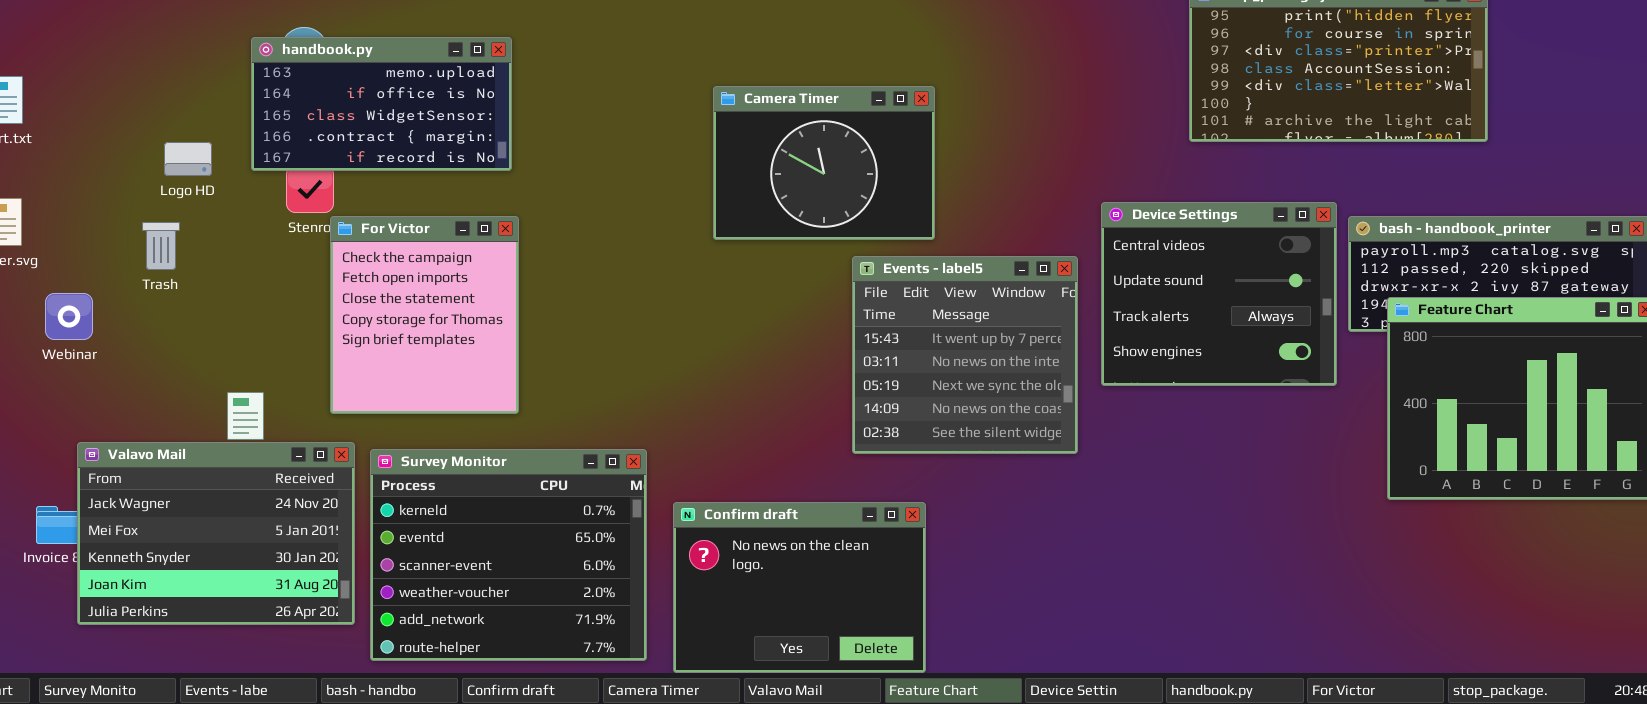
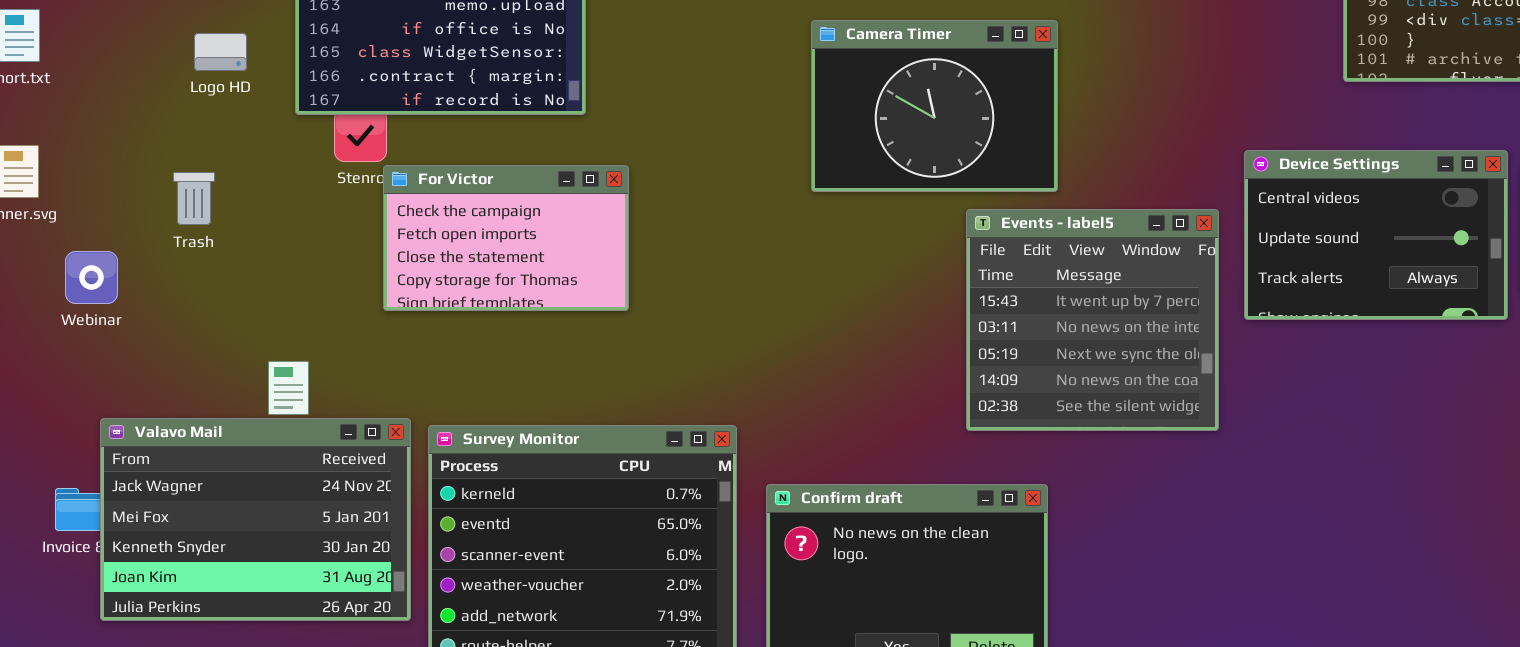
Logo HD: [164,142,212,176] -> [194,33,247,71], moved
Device Settings: [1101,202,1337,386] -> [1244,150,1508,320], resized
For Victor: [330,216,519,414] -> [383,165,629,311], resized

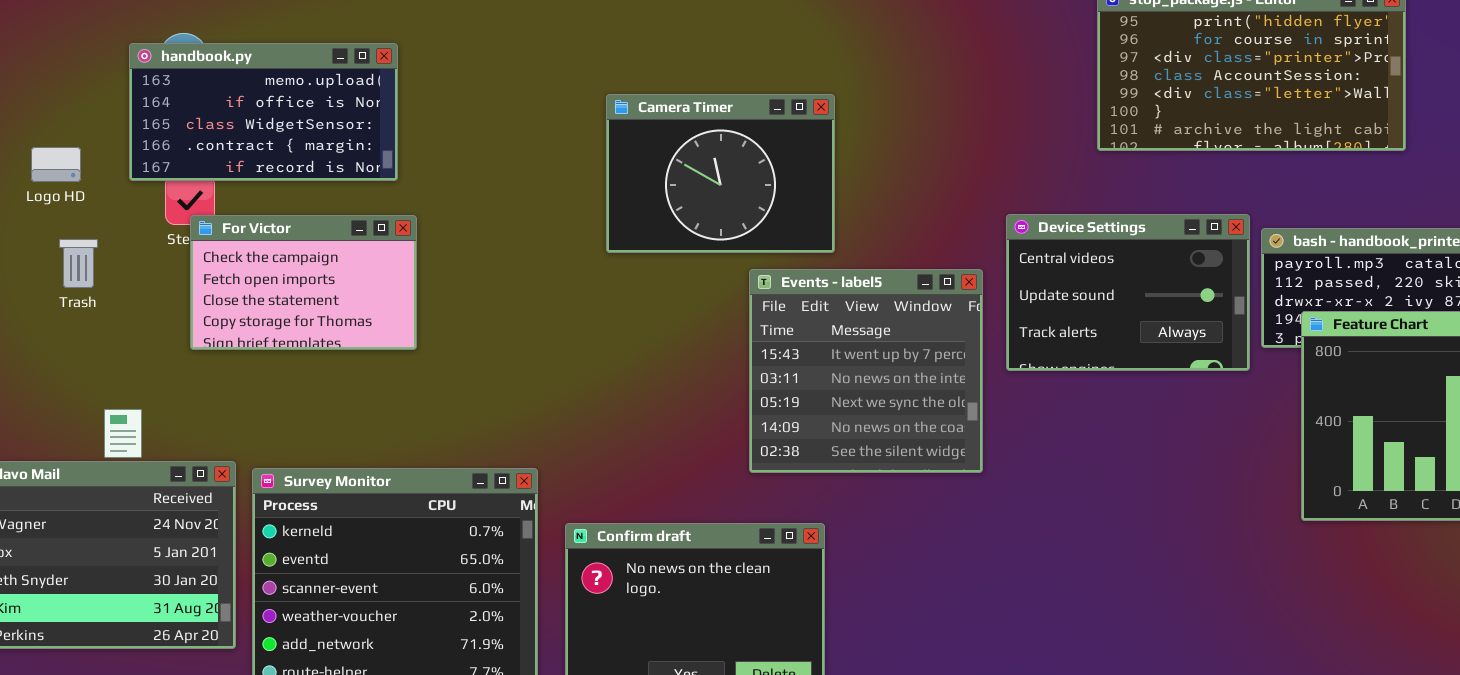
Logo HD: [194,33,247,71] -> [31,147,81,182], moved
For Victor: [383,165,629,311] -> [190,215,417,350], moved
Trash: [173,172,215,225] -> [59,239,98,288], moved

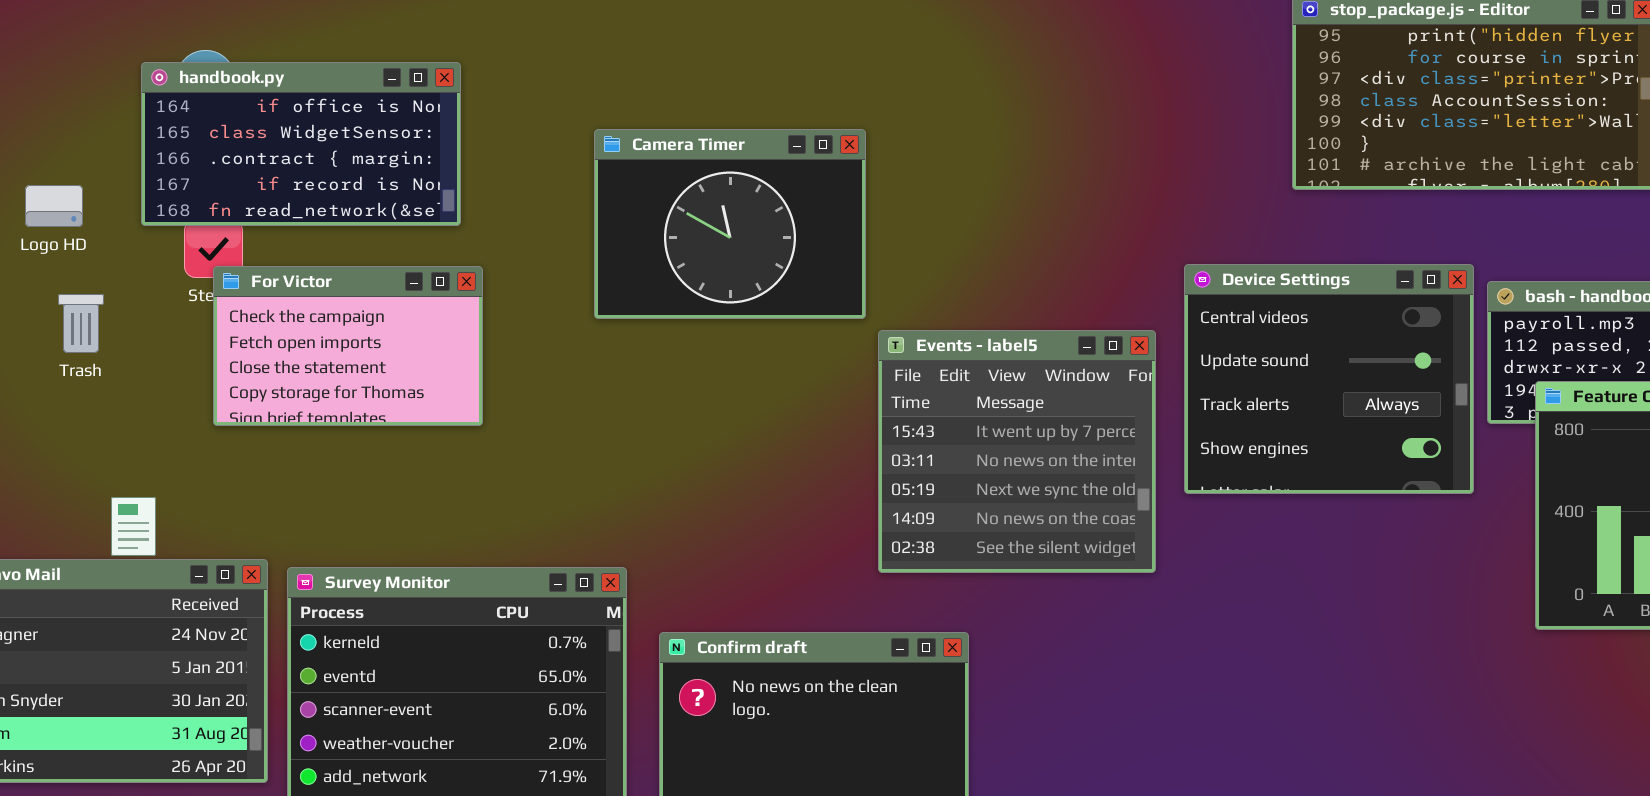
handbook.py: [129,43,398,181] -> [141,62,461,226], scrolled down 1 row
Camera Timer: [606,94,835,253] -> [594,129,866,319], moved
Device Settings: [1006,214,1250,371] -> [1184,264,1474,494], resized

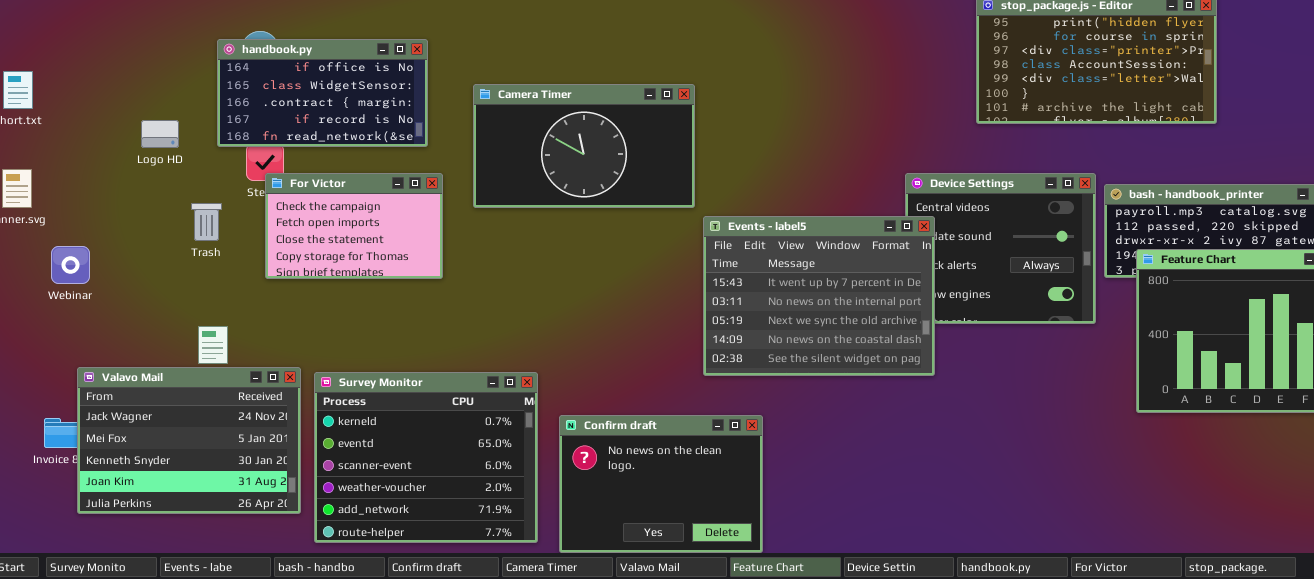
Camera Timer: [594,129,866,319] -> [473,84,695,208], resized
Trash: [58,294,104,353] -> [191,203,222,241], moved
Events - label5: [878,330,1156,573] -> [703,216,935,376], resized

